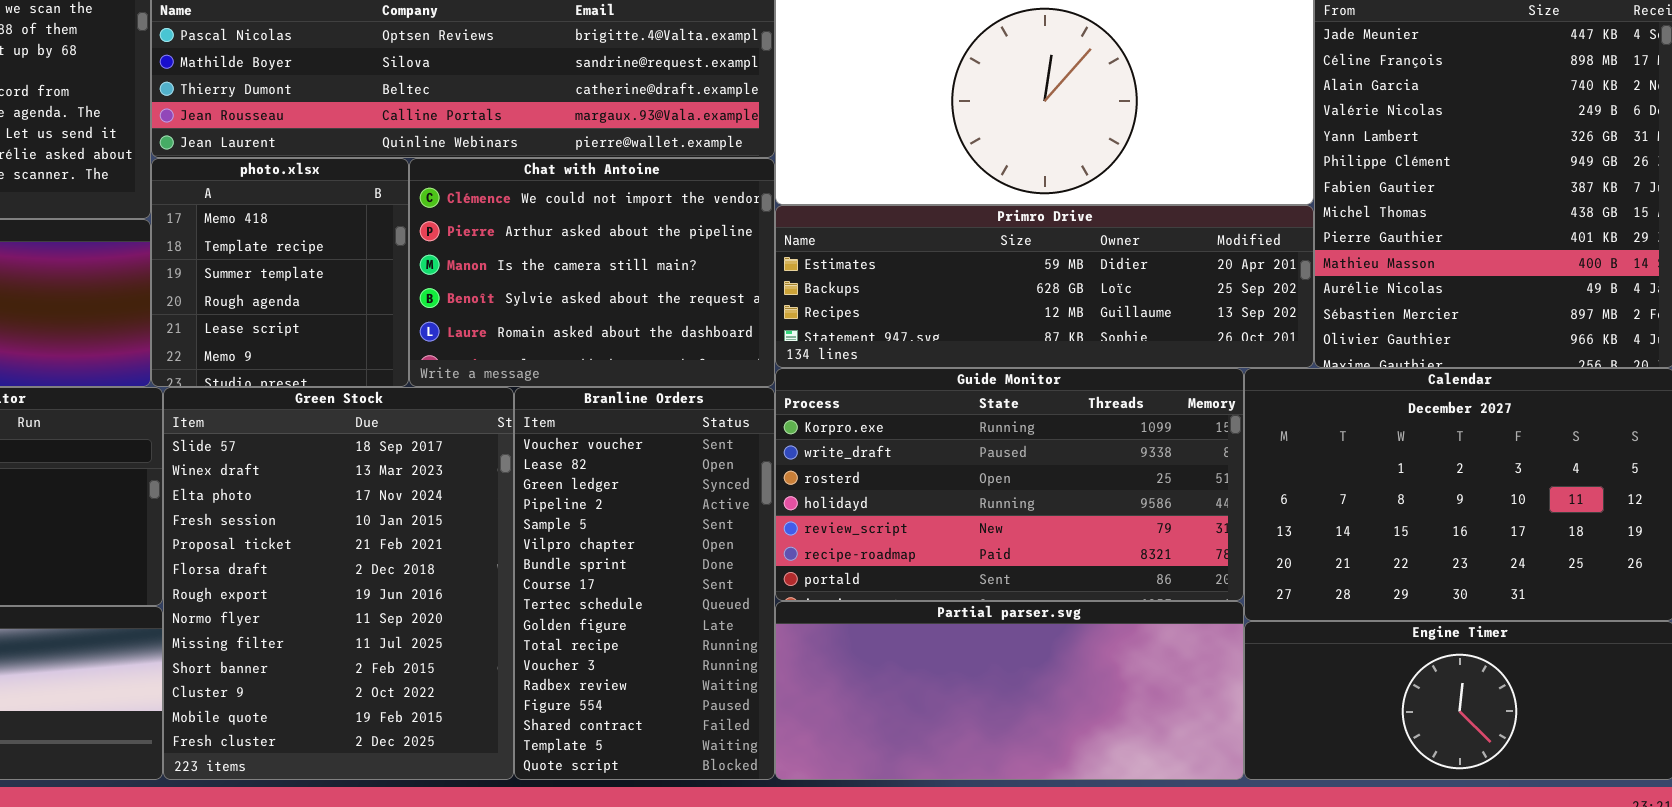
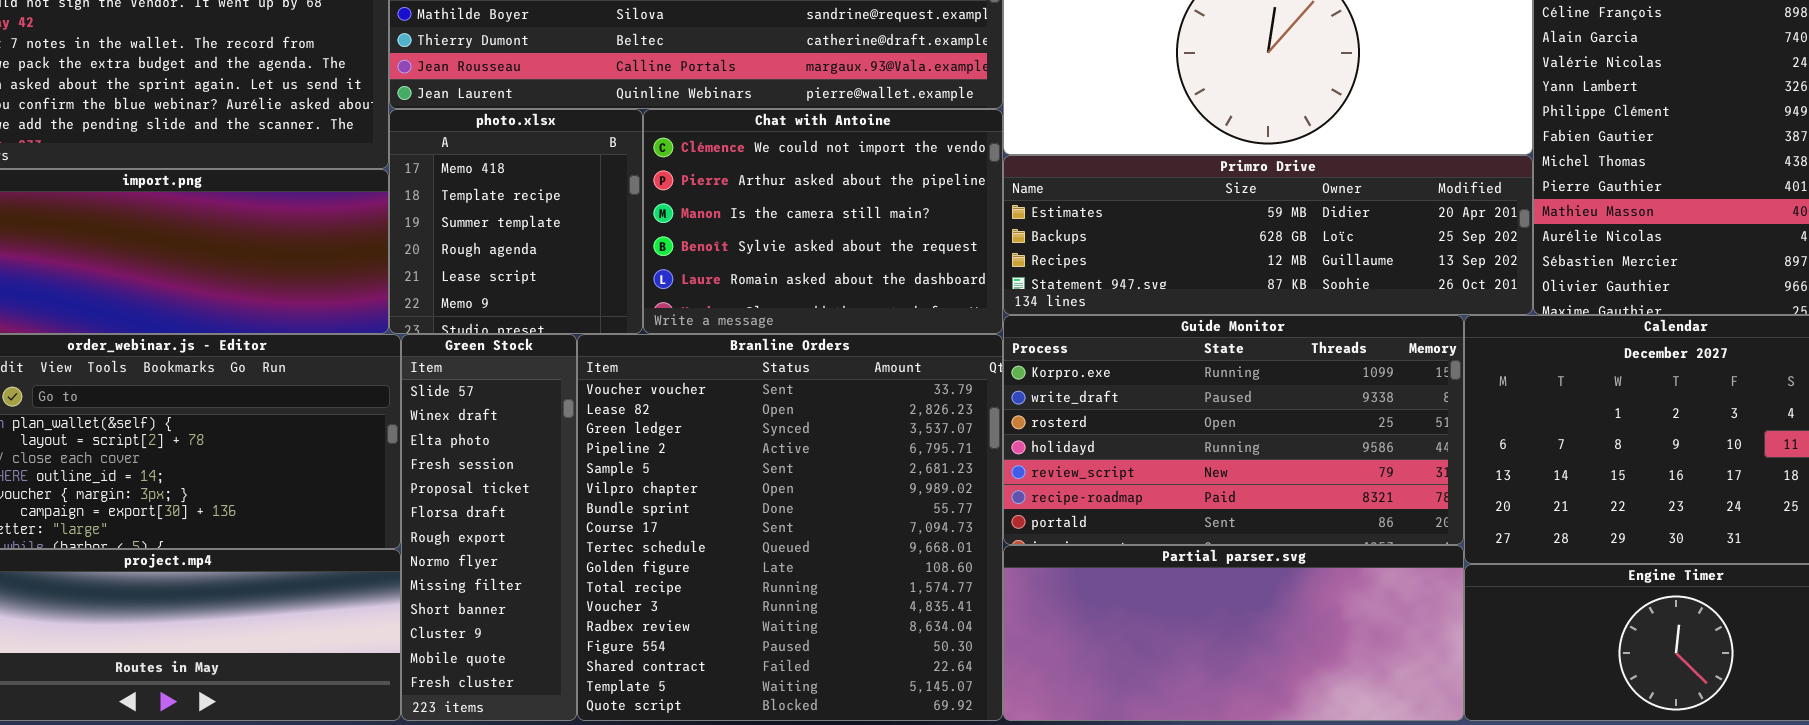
Green Stock: [163,387,514,780] -> [401,334,577,721], resized
Branline Orders: [514,387,775,780] -> [577,334,1003,721], resized

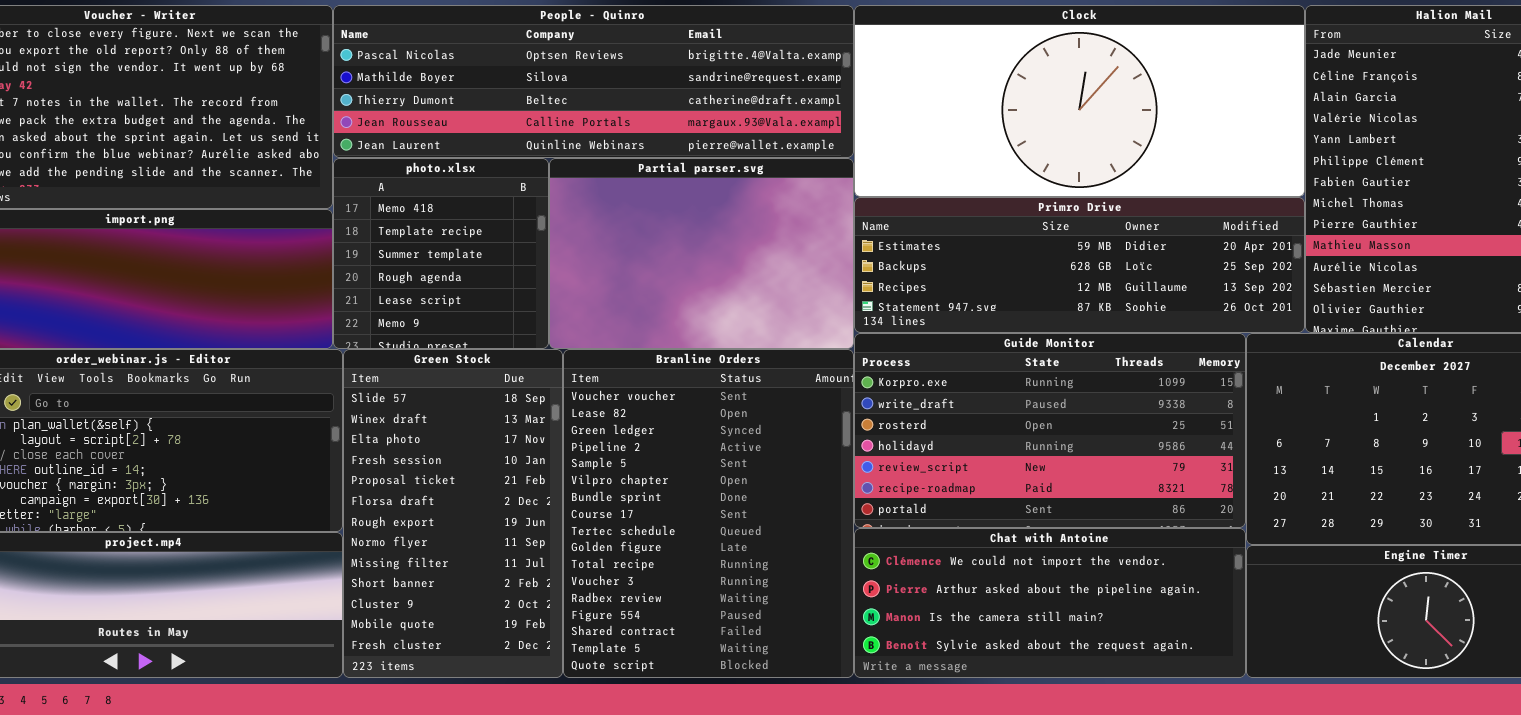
Chat with Antoine: [643,109,1003,334] -> [854,528,1246,678], moved, resized
Green Stock: [401,334,577,721] -> [343,349,563,678], resized
Branline Orders: [577,334,1003,721] -> [563,349,854,678], resized
Partial parser.svg: [1003,545,1464,721] -> [549,158,854,349], moved, resized

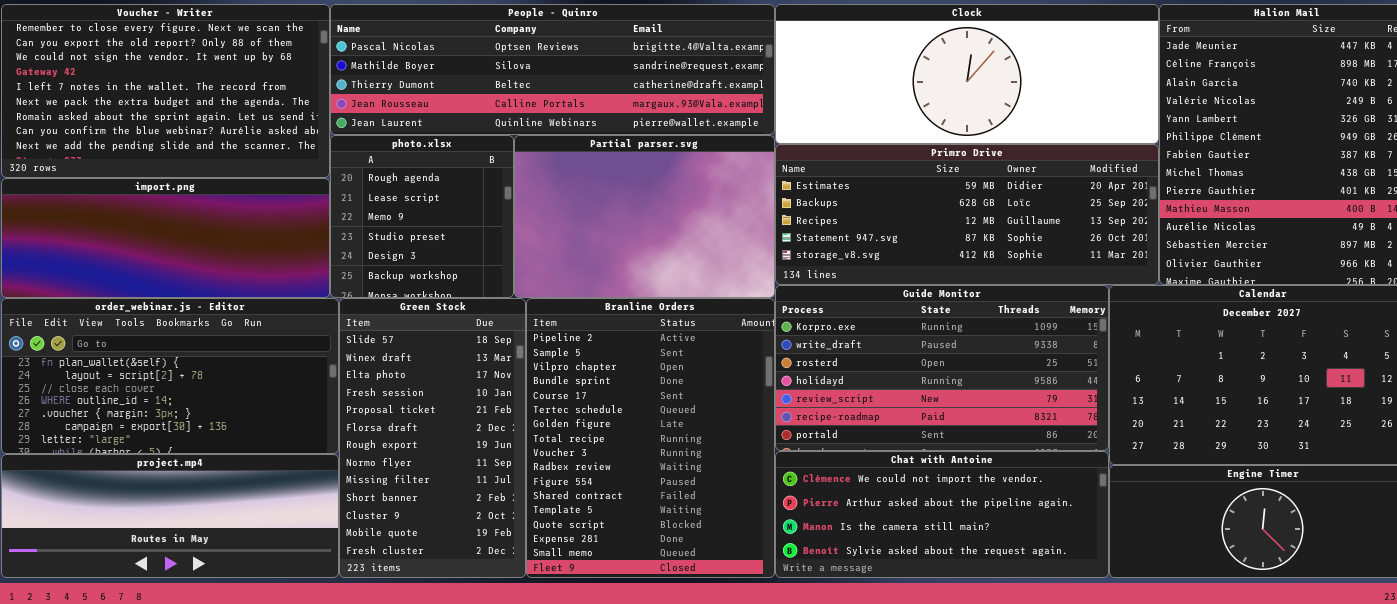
Clock: [854,5,1305,197] -> [775,4,1159,144], resized
photo.xlsx: [333,158,549,349] -> [330,135,514,298], scrolled down 3 rows
Primro Drive: [854,197,1305,333] -> [775,144,1159,285], resized
Branline Orders: [563,349,854,678] -> [526,298,775,578], scrolled down 3 rows

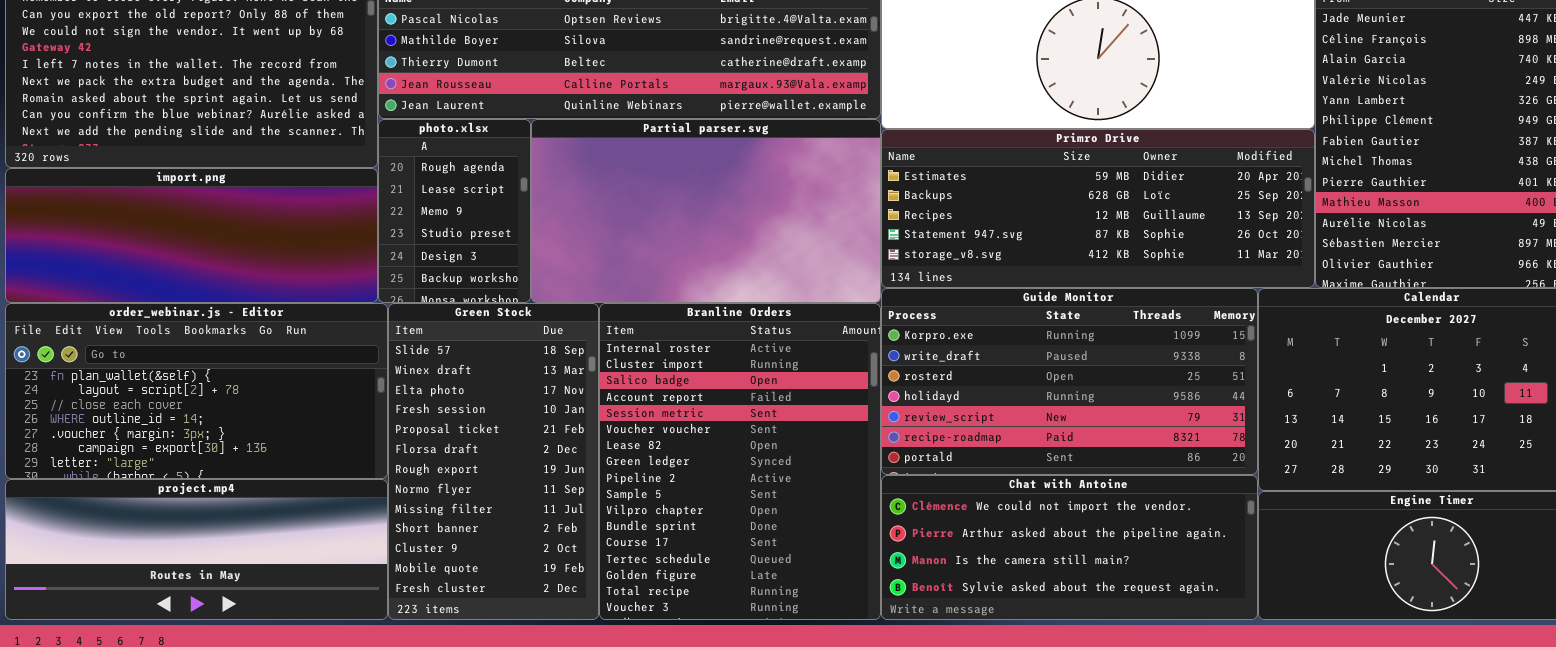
photo.xlsx: [330,135,514,298] -> [378,119,531,303], resized
Partial parser.svg: [514,135,775,298] -> [531,119,881,303], resized
Branline Orders: [526,298,775,578] -> [599,303,881,620], scrolled up 8 rows

